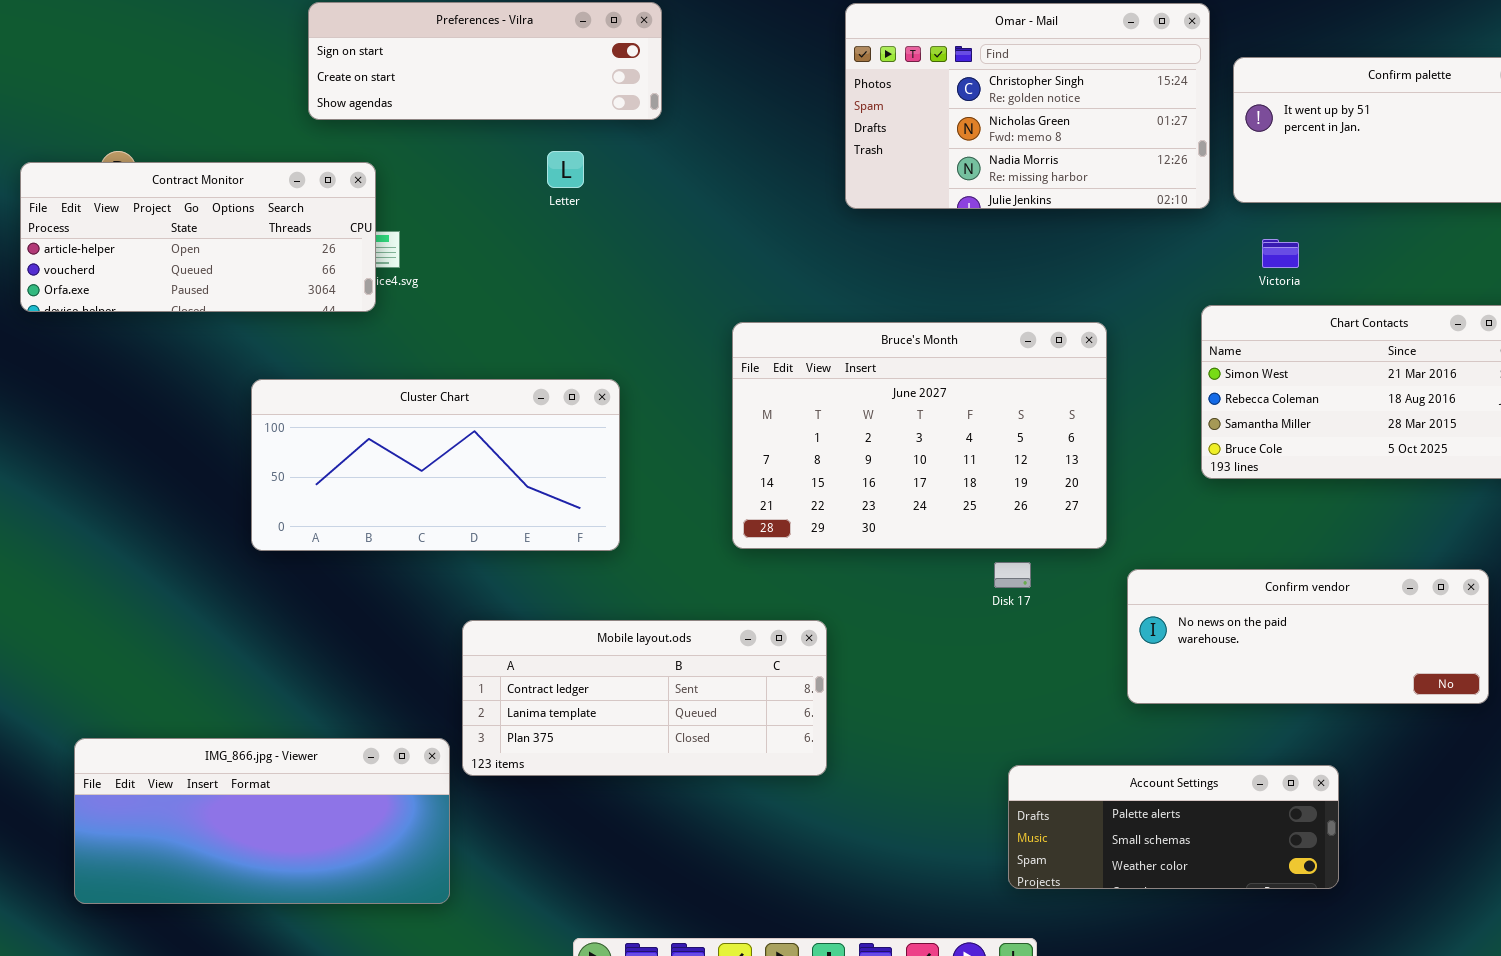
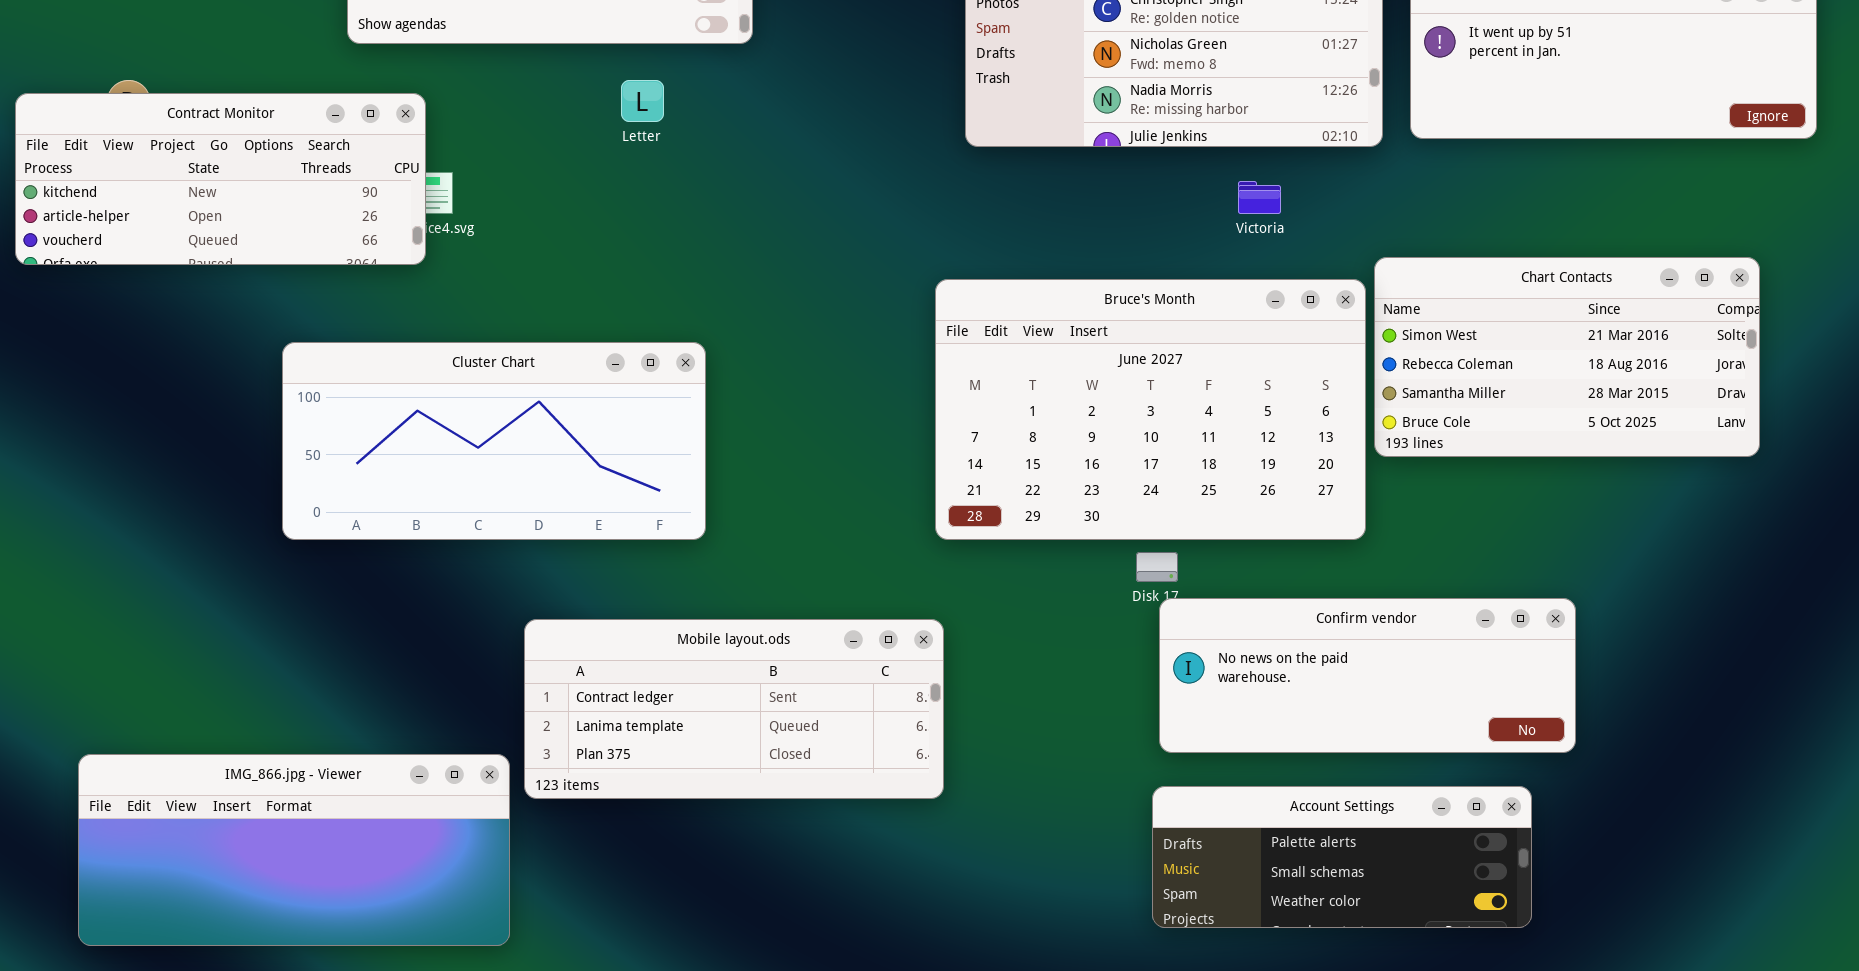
Contract Monitor: [20,162,376,312] -> [15,93,426,265], scrolled up 1 row
Victoria: [1262,239,1299,268] -> [1238,181,1281,214], moved
Bruce's Month: [732,322,1107,549] -> [935,279,1366,540], moved
Confirm vendor: [1127,569,1489,704] -> [1159,598,1576,753], moved

